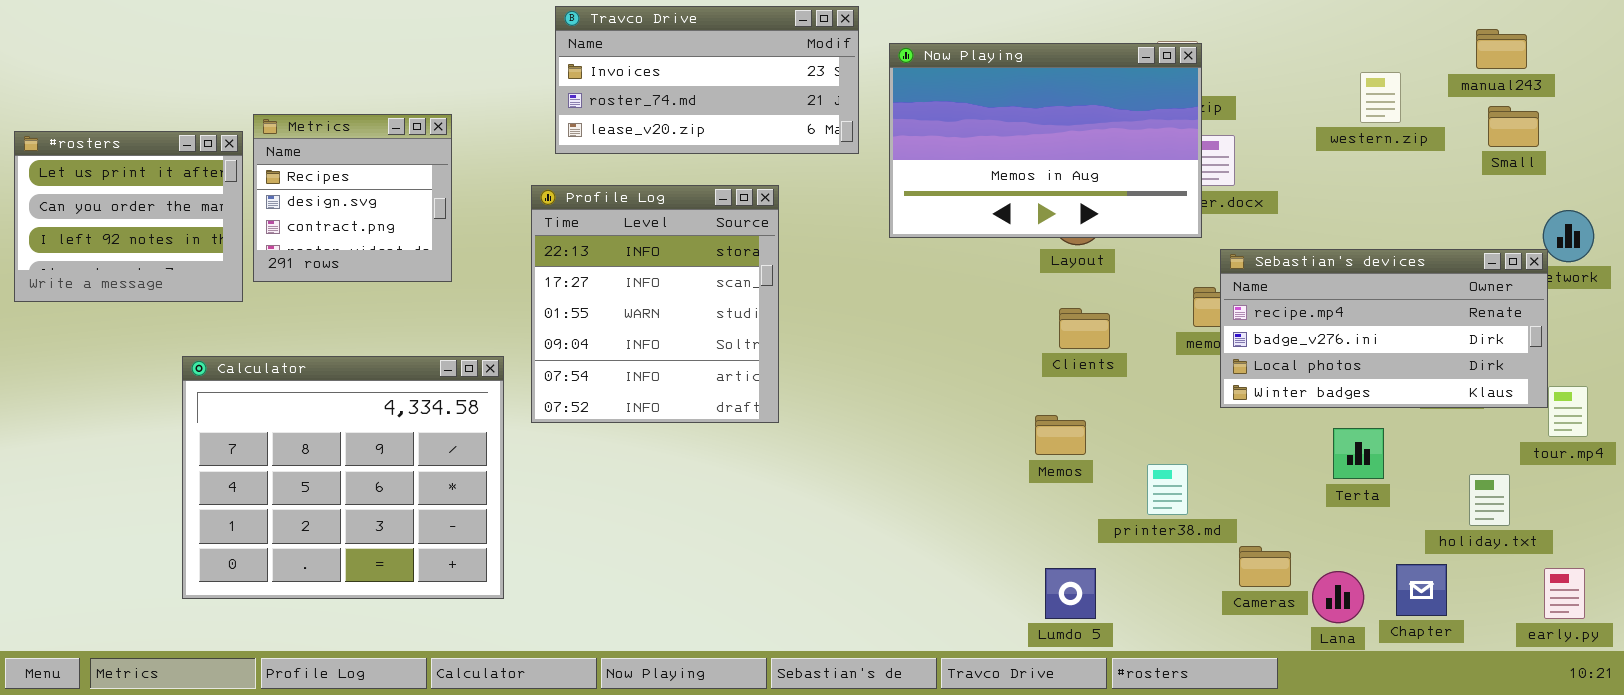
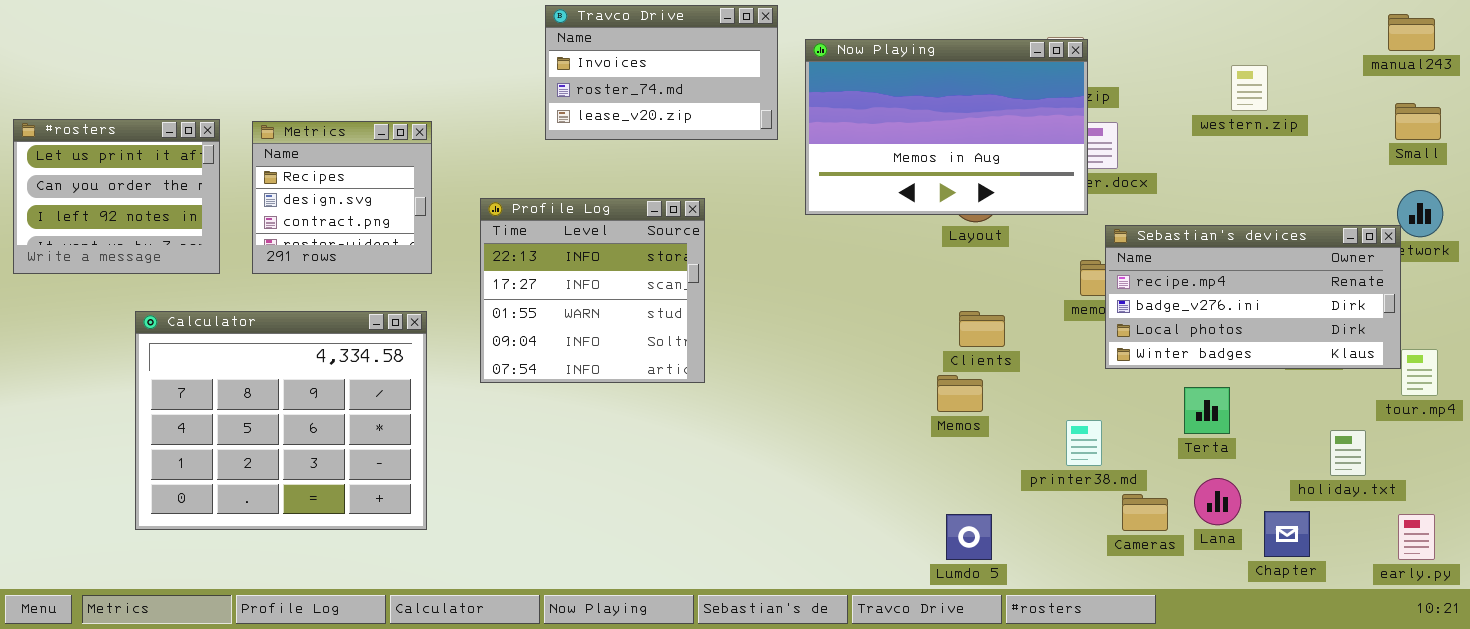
Travco Drive: [555,6,859,154] -> [545,5,778,140], resized
manual243: [1476,29,1527,69] -> [1388,14,1435,51], moved
Small: [1488,106,1539,147] -> [1395,103,1441,140], moved
Metrics: [253,114,452,282] -> [252,121,432,274], moved
Profile Log: [531,185,779,423] -> [480,198,705,383], resized
Clients: [1059,308,1110,349] -> [959,311,1005,347], moved
Calculator: [182,356,504,599] -> [135,311,427,530], moved
Terta: [1333,428,1384,479] -> [1184,387,1230,434], moved
printer38.md: [1147,464,1188,515] -> [1066,420,1102,466], moved
Lana: [1312,571,1364,623] -> [1194,478,1241,525], moved

